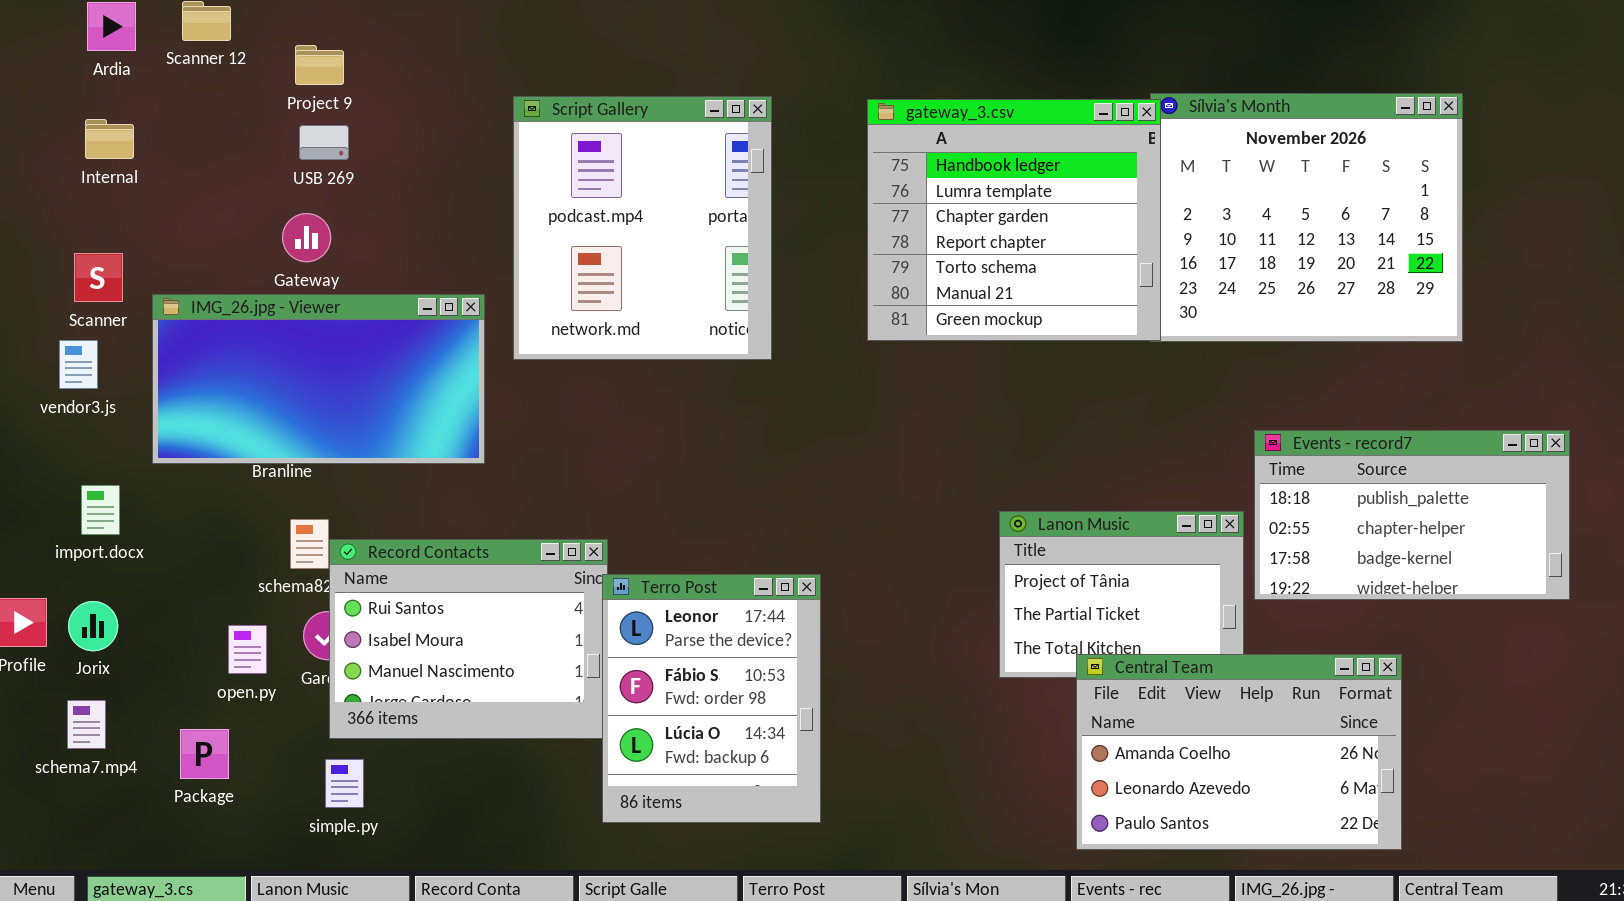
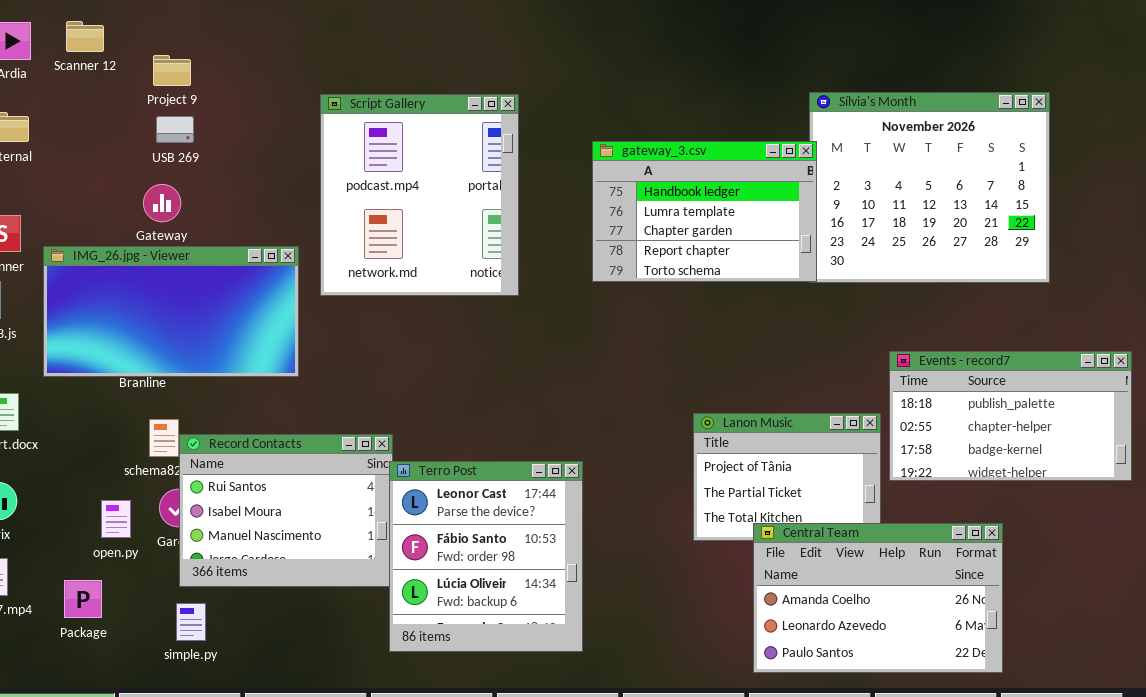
gateway_3.csv: [867,99,1161,341] -> [592,141,817,282], resized
Terro Post: [602,574,821,823] -> [389,461,583,652], resized

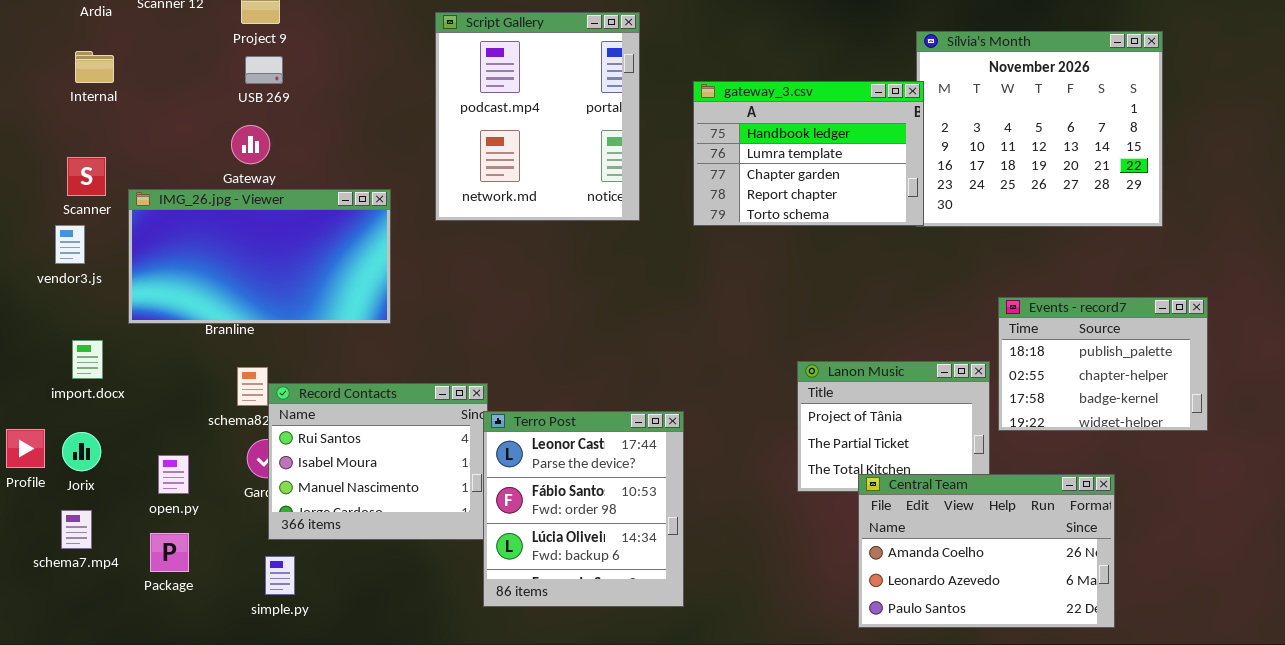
Script Gallery: [320,94,519,296] -> [435,12,640,221], moved
Events - record7: [889,351,1132,481] -> [998,297,1208,431], resized
open.py: [101,500,131,538] -> [158,455,189,494], moved

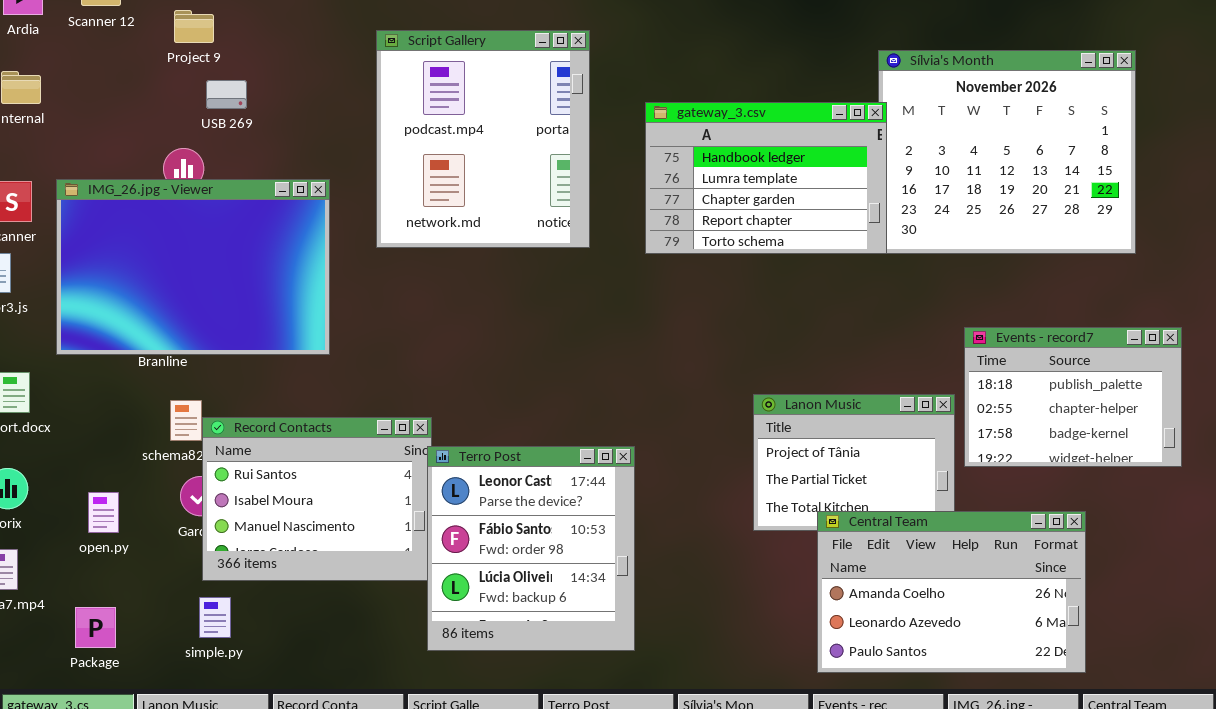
USB 269: [245,56,283,84] -> [206,80,247,109], moved
IMG_26.jpg - Viewer: [128,189,391,324] -> [56,179,330,355], resized
Package: [150,533,189,572] -> [75,607,116,648], moved

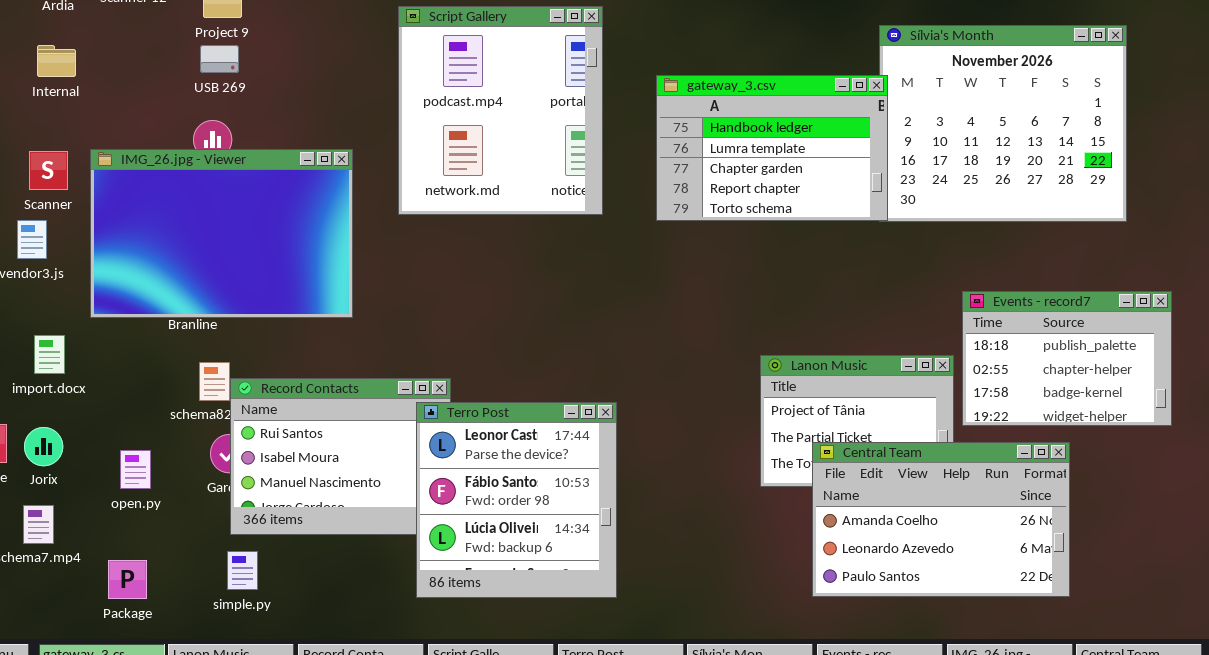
USB 269: [206,80,247,109] -> [200,45,239,73], moved
Terro Post: [427,446,635,651] -> [416,402,617,598], moved
Central Team: [817,511,1086,673] -> [812,442,1070,597], moved

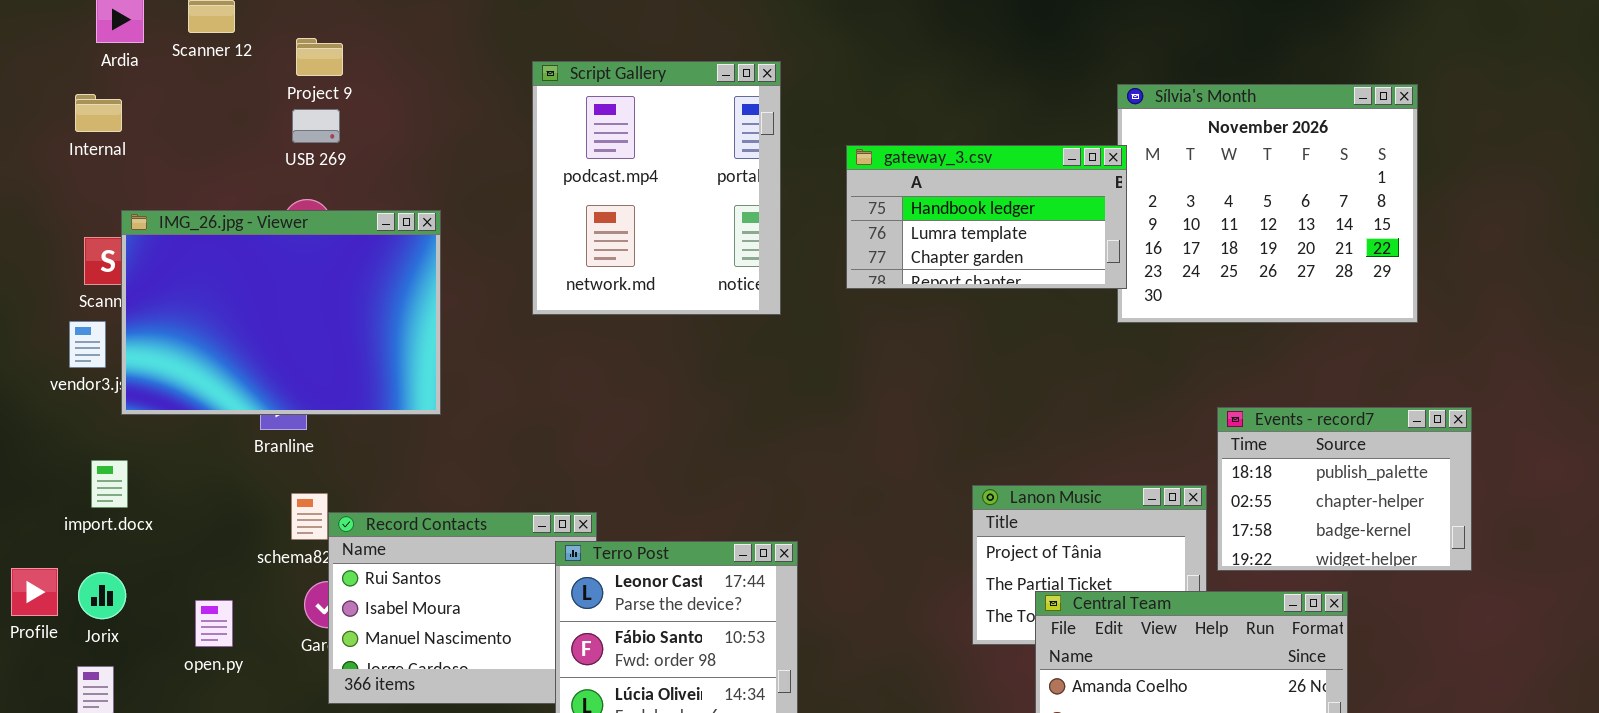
Internal: [37,45,76,77] -> [75,94,122,132], moved
gateway_3.csv: [656,75,888,221] -> [846,145,1127,289], resized
IMG_26.jpg - Viewer: [90,149,353,318] -> [121,210,441,415], moved

